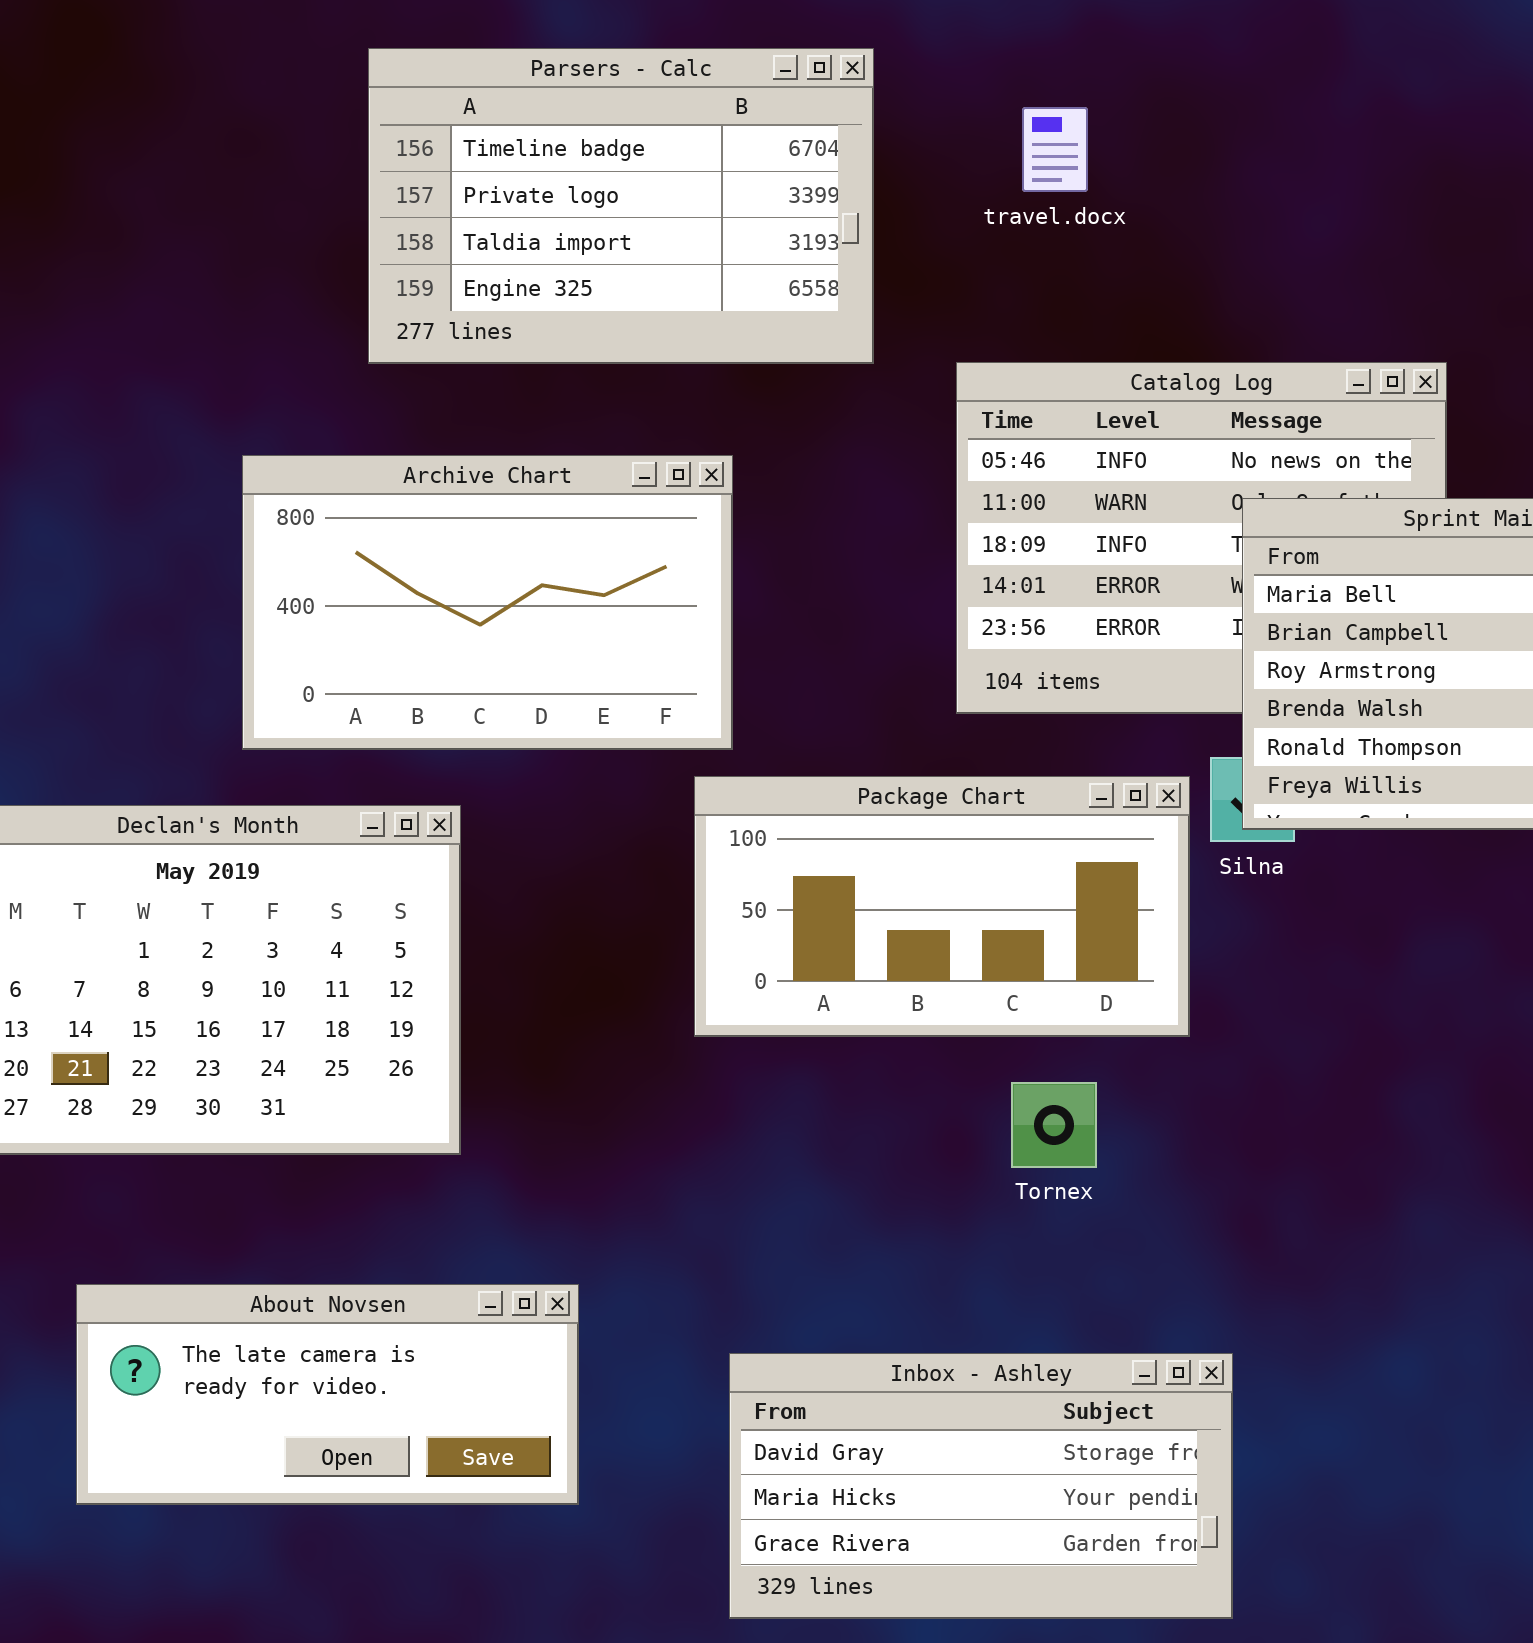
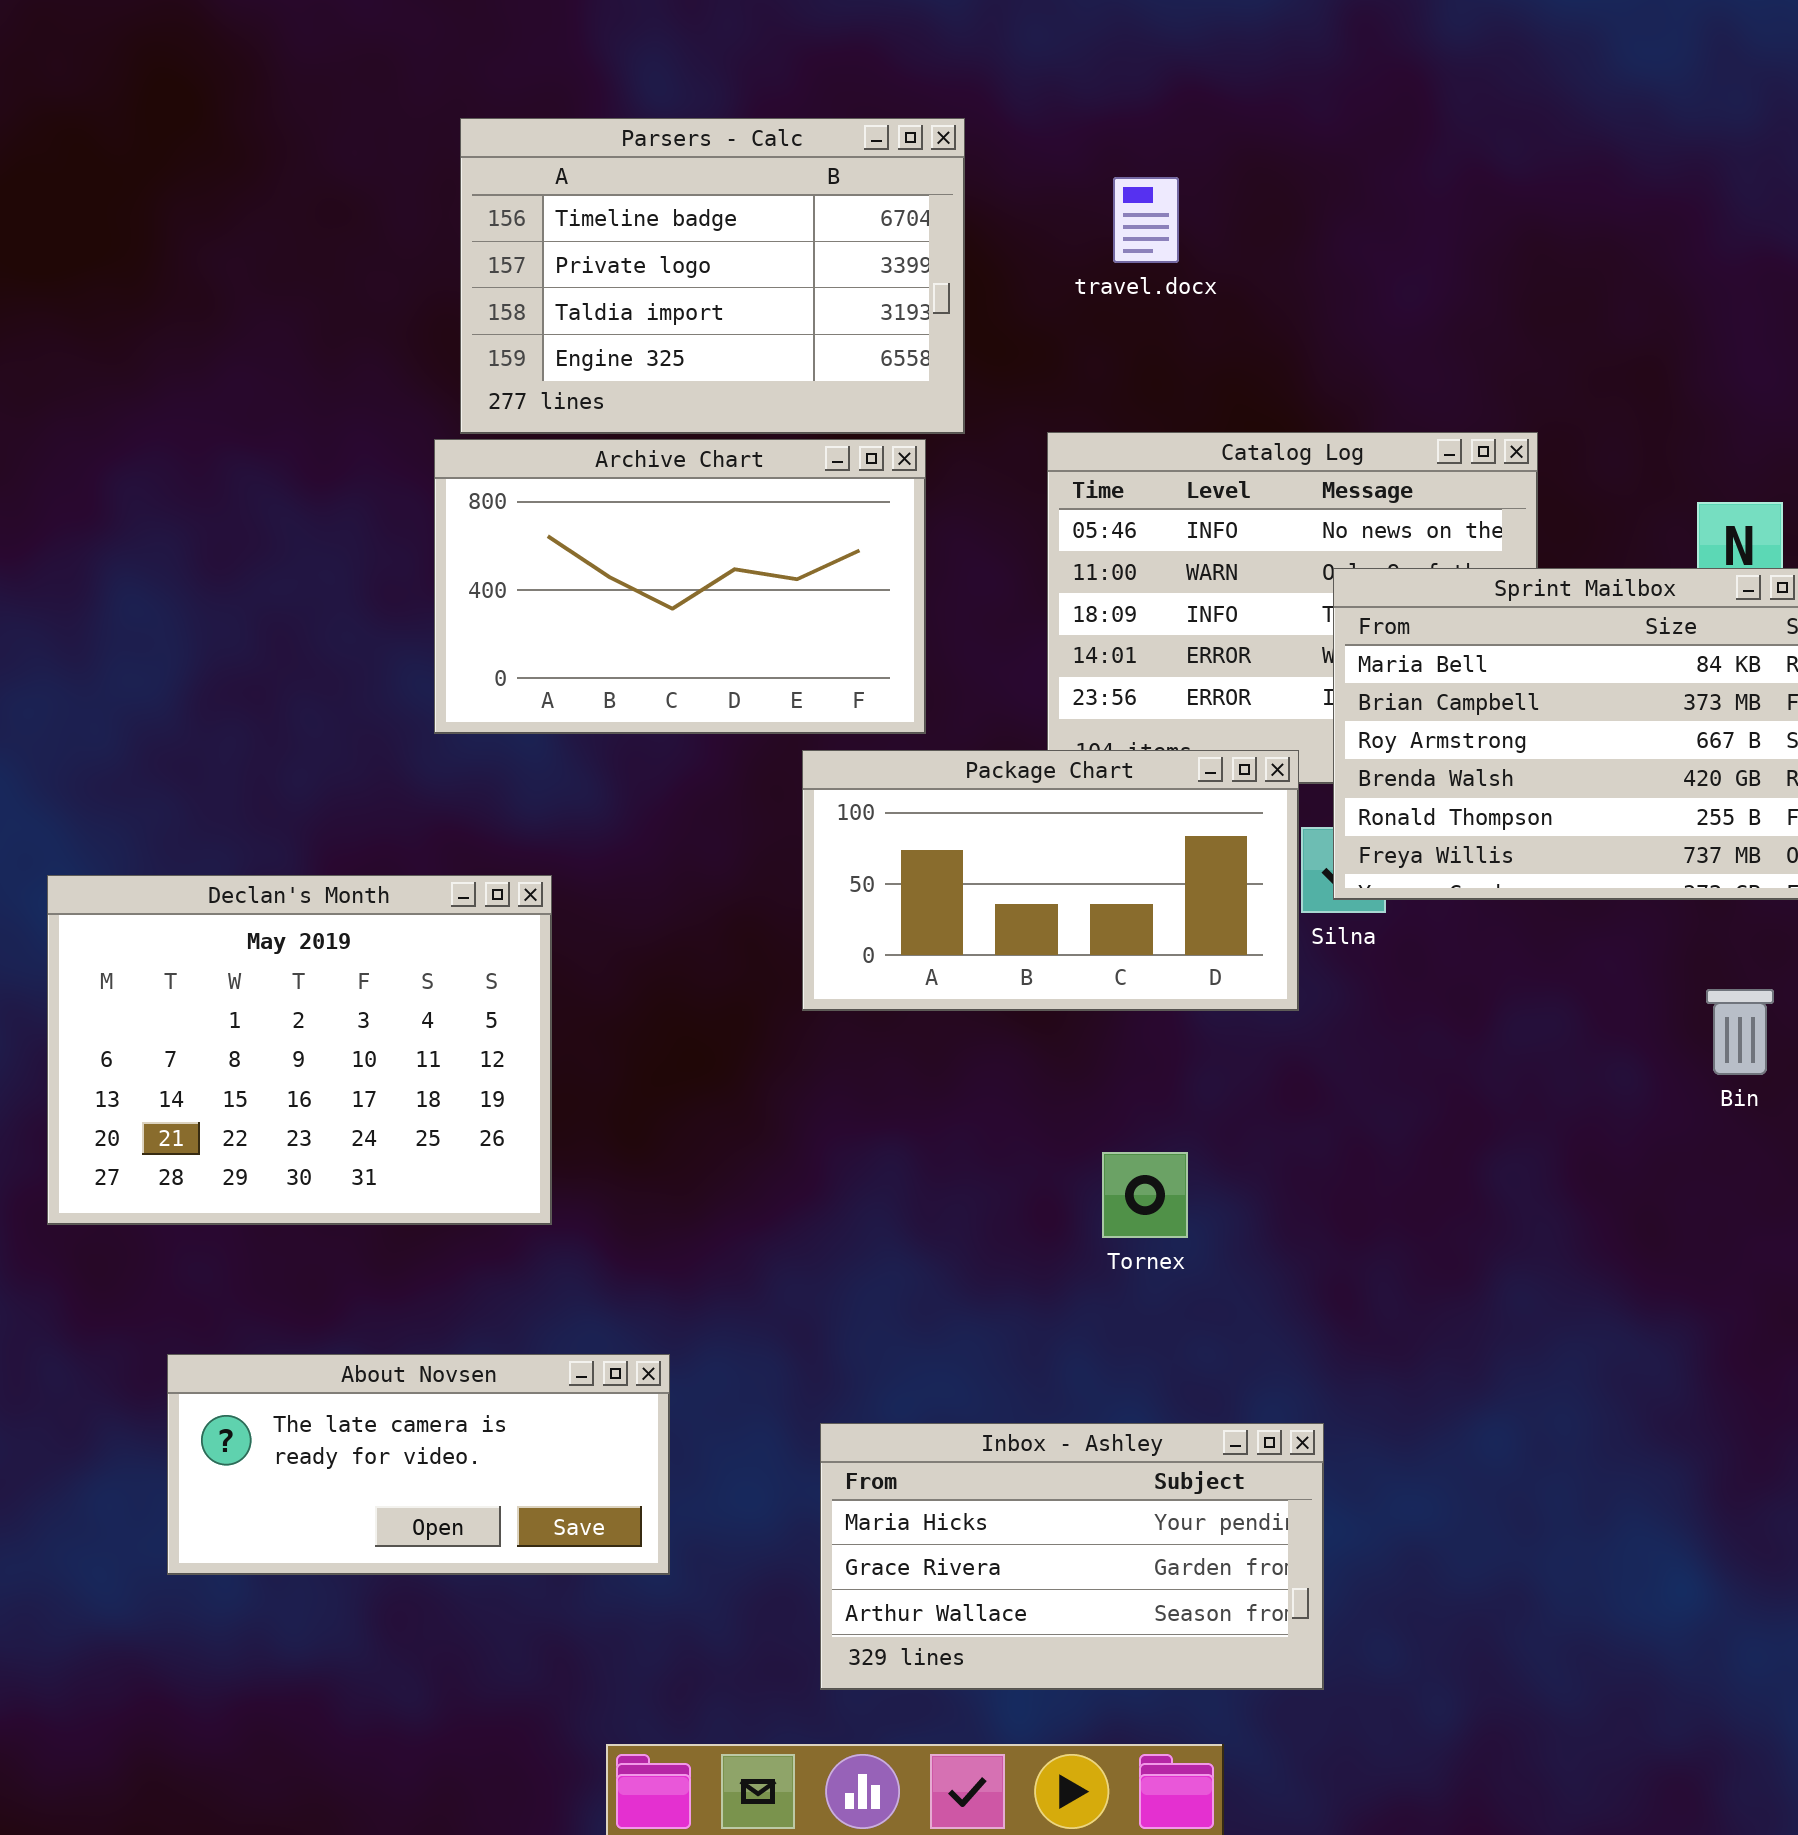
Archive Chart: [242,455,733,750] -> [434,439,926,734], moved
Package Chart: [694,776,1190,1037] -> [802,750,1299,1011], moved
Inbox - Ashley: [729,1353,1233,1619] -> [820,1423,1324,1690], scrolled down 1 row

